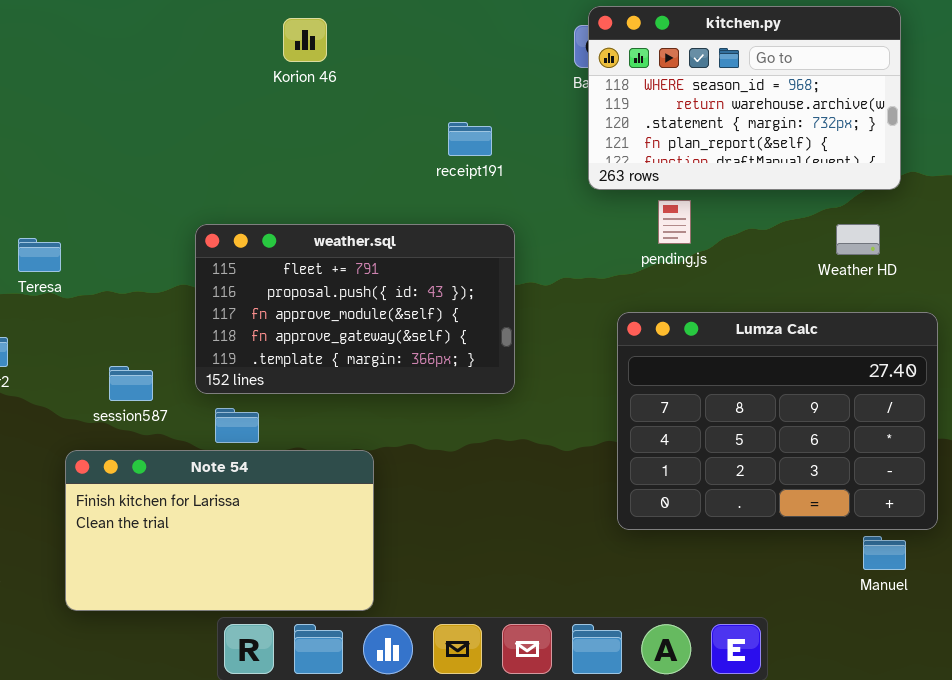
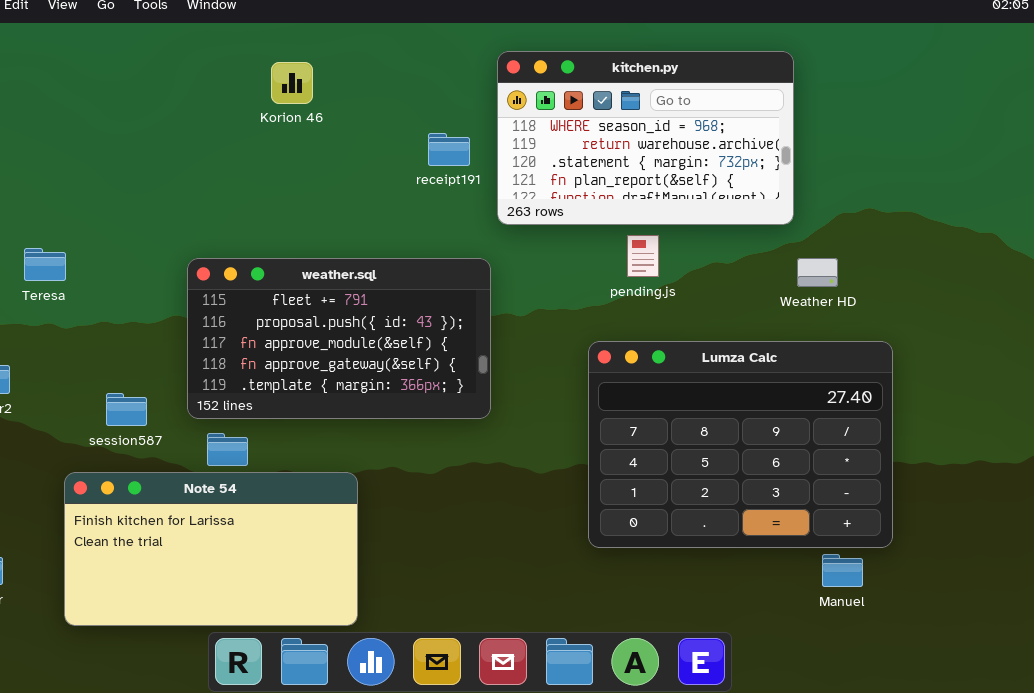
kitchen.py: [588,6,901,190] -> [497,51,794,225], moved
receipt191: [448,122,492,156] -> [428,133,470,166], moved
Teresa: [18,238,61,272] -> [24,248,66,281], moved

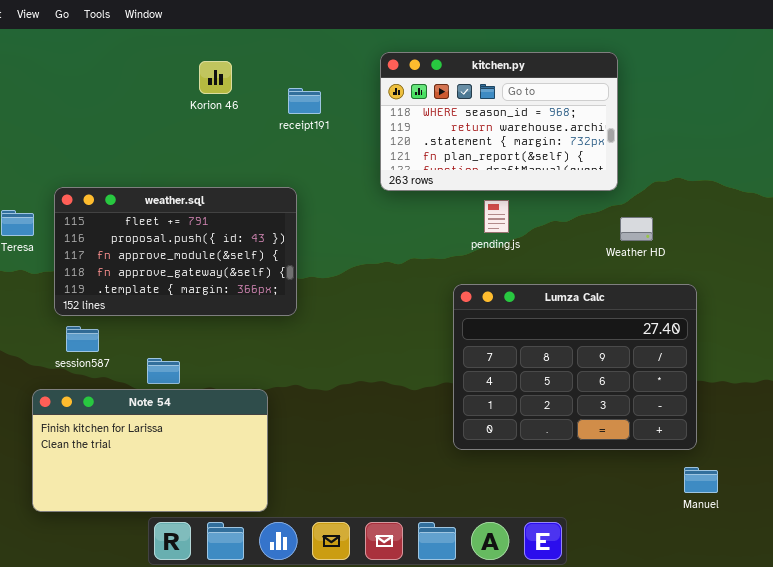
receipt191: [428,133,470,166] -> [288,88,321,114], moved
weather.sql: [187,258,491,419] -> [54,187,297,316], moved
Manuel: [822,554,863,587] -> [684,467,718,493], moved

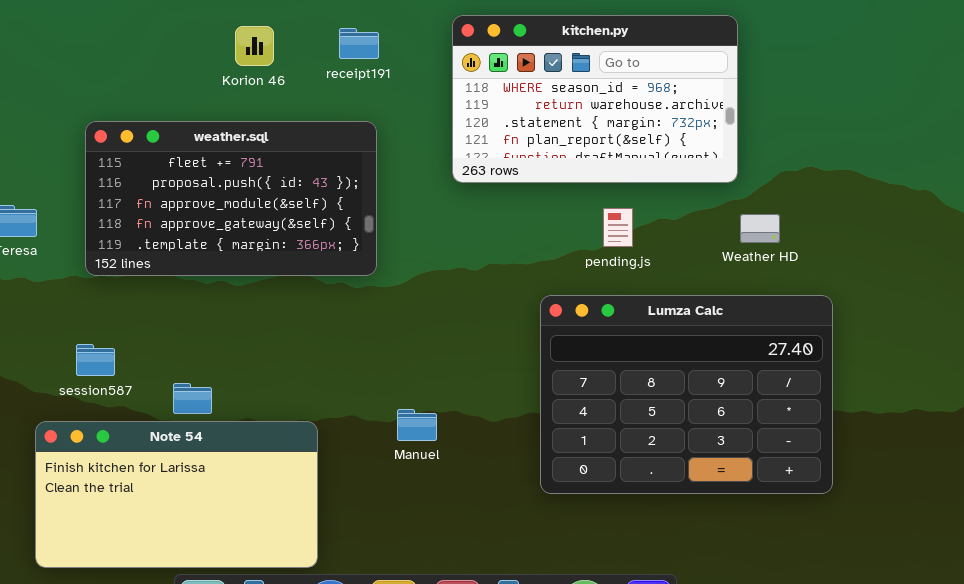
receipt191: [288,88,321,114] -> [339,28,379,59], moved
weather.sql: [54,187,297,316] -> [85,121,377,276], moved
pending.js: [484,200,509,233] -> [603,208,633,247], moved
Manuel: [684,467,718,493] -> [397,409,437,441], moved

